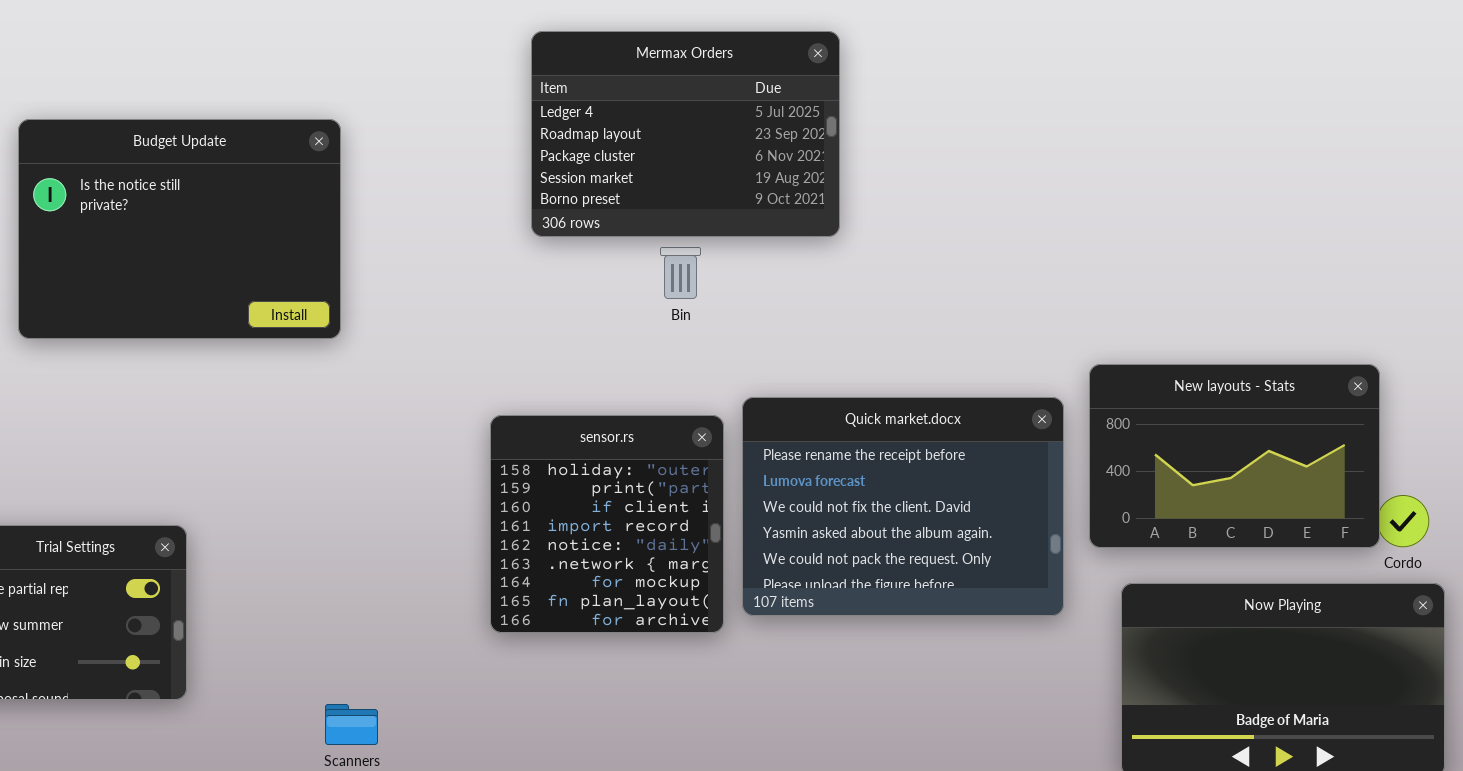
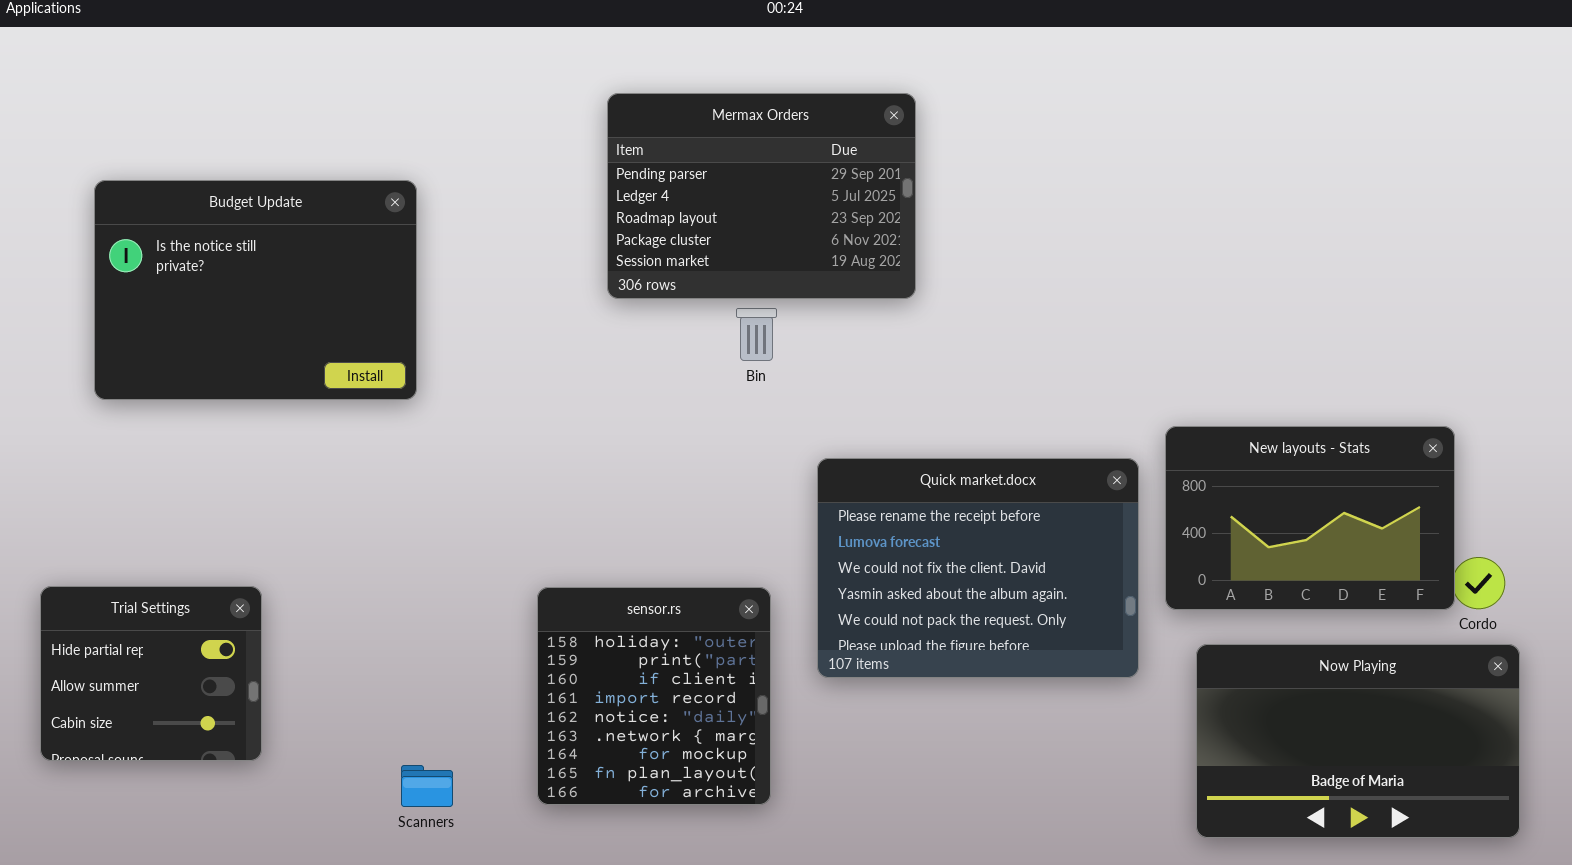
Mermax Orders: [531,31,840,237] -> [607,93,916,299], scrolled up 1 row
sensor.rs: [490,415,724,633] -> [537,587,771,805], moved

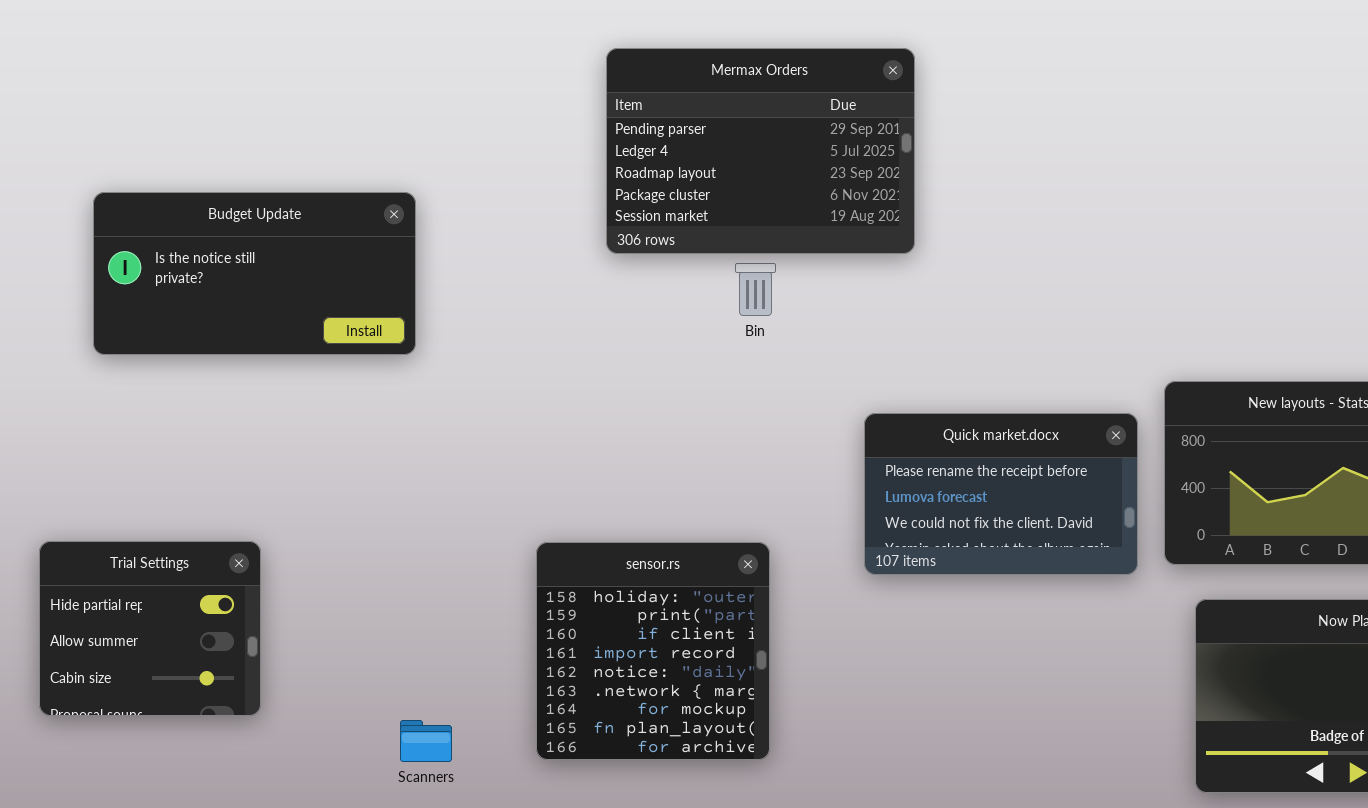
Budget Update: [94,180,417,400] -> [93,192,416,355], resized
Quick market.docx: [817,458,1139,678] -> [864,413,1138,575], resized

